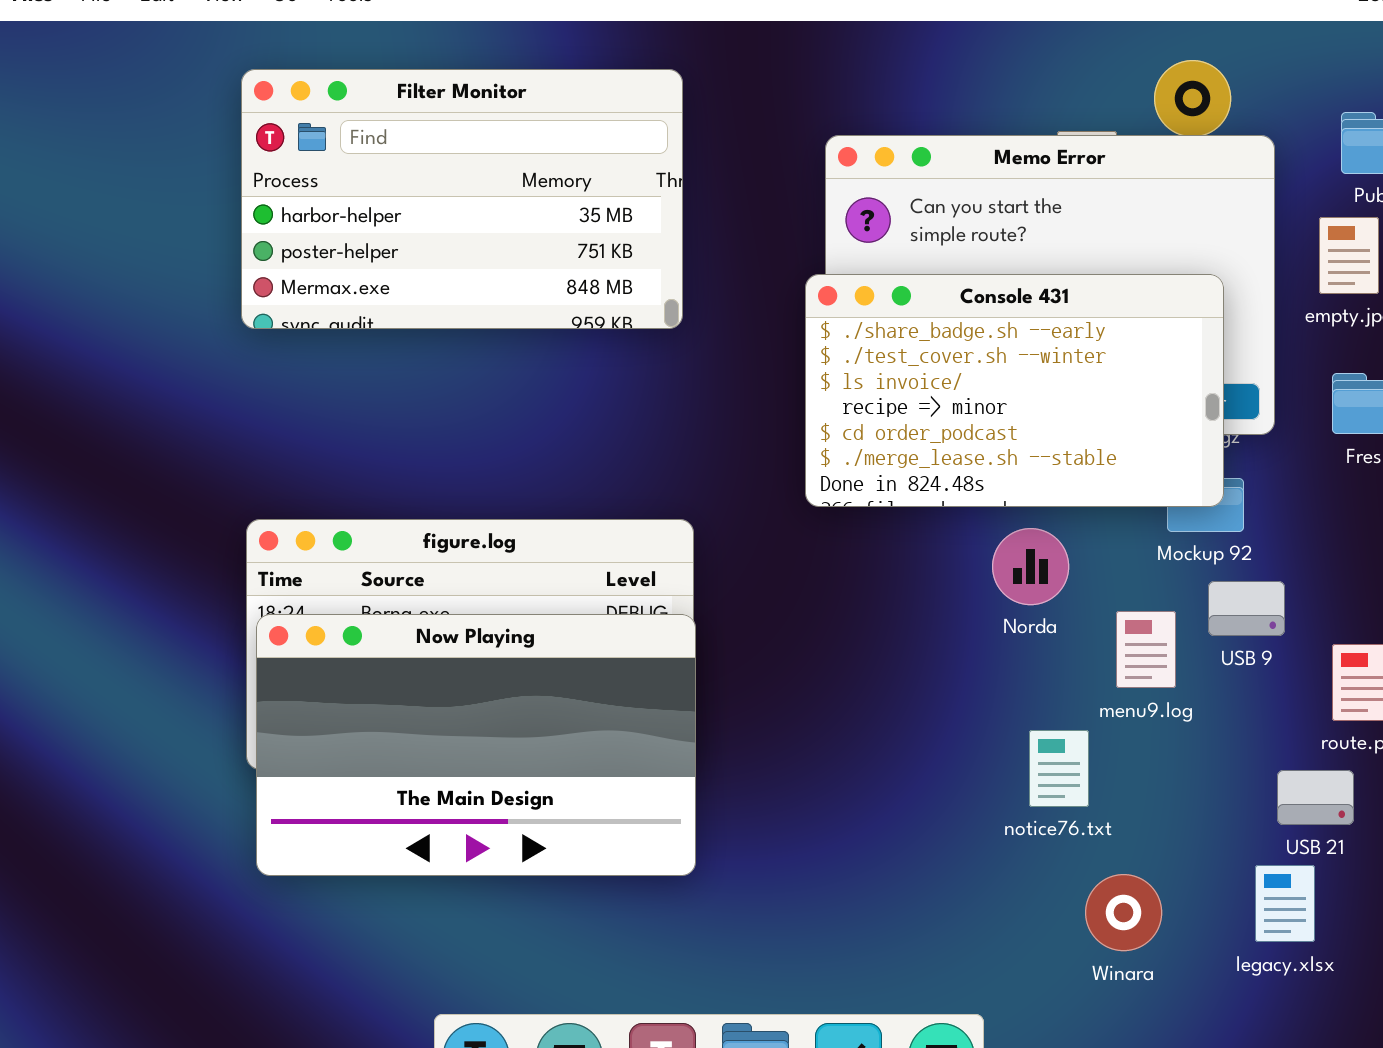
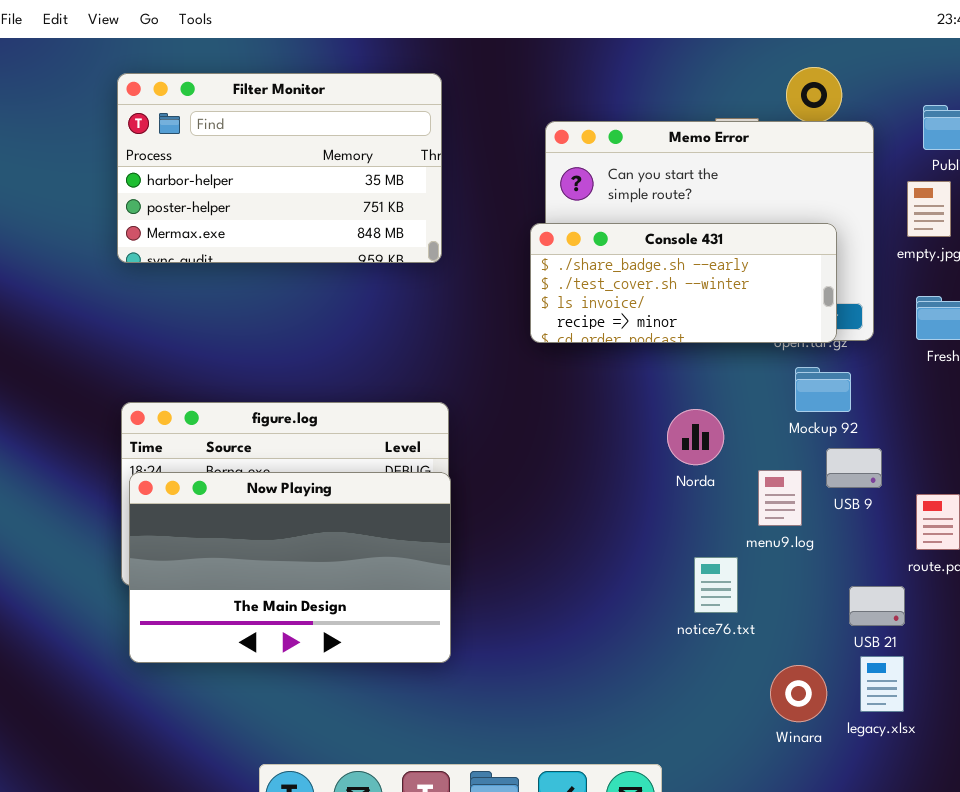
Console 431: [805,274,1224,507] -> [530,223,837,343], resized
USB 21: [1277,770,1354,825] -> [849,586,905,626], moved
Winara: [1085,874,1162,951] -> [770,665,827,722], moved

